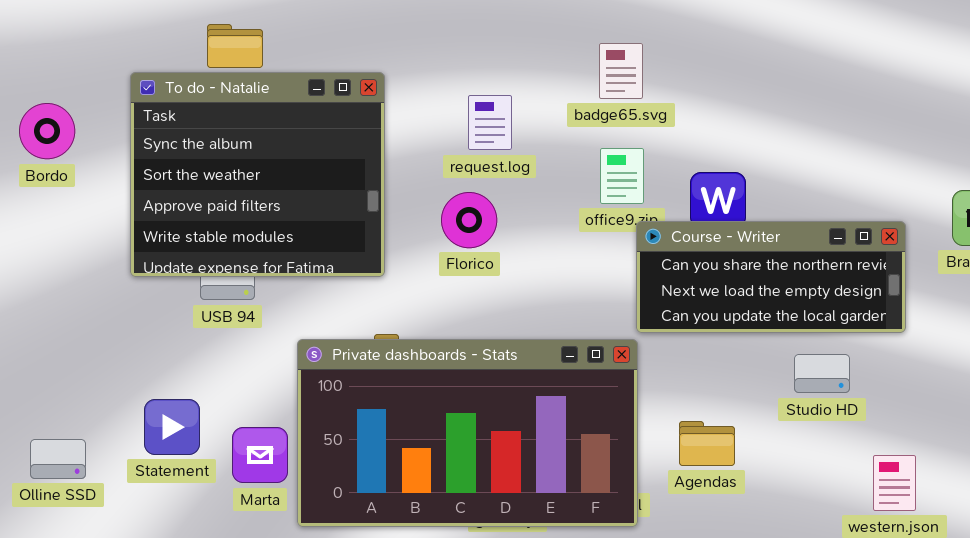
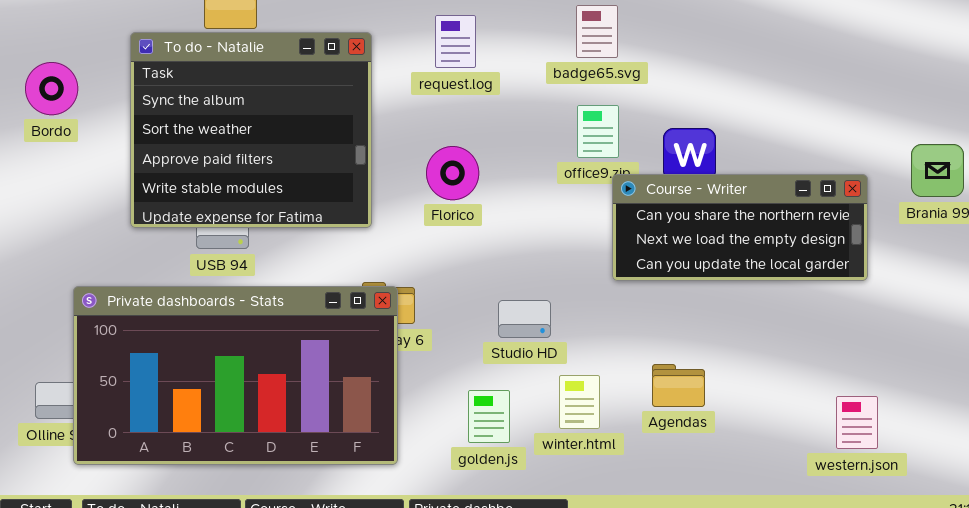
request.log: [468,95,512,150] -> [435,15,476,68], moved
Private dashboards - Stats: [297,339,638,527] -> [73,286,398,465], moved
Studio HD: [794,354,850,393] -> [498,300,551,338], moved

